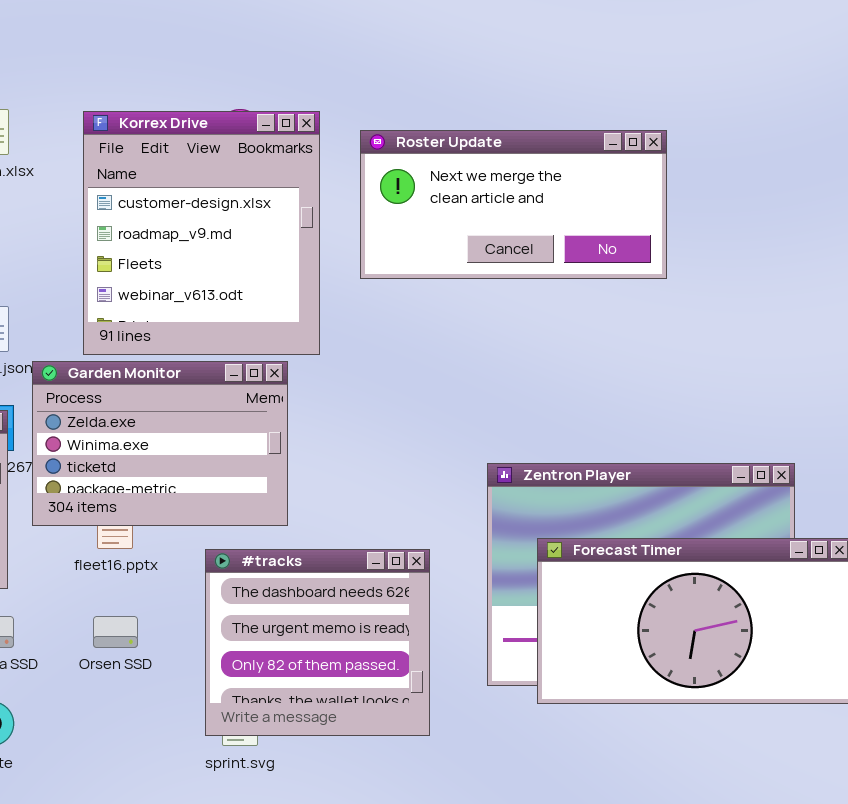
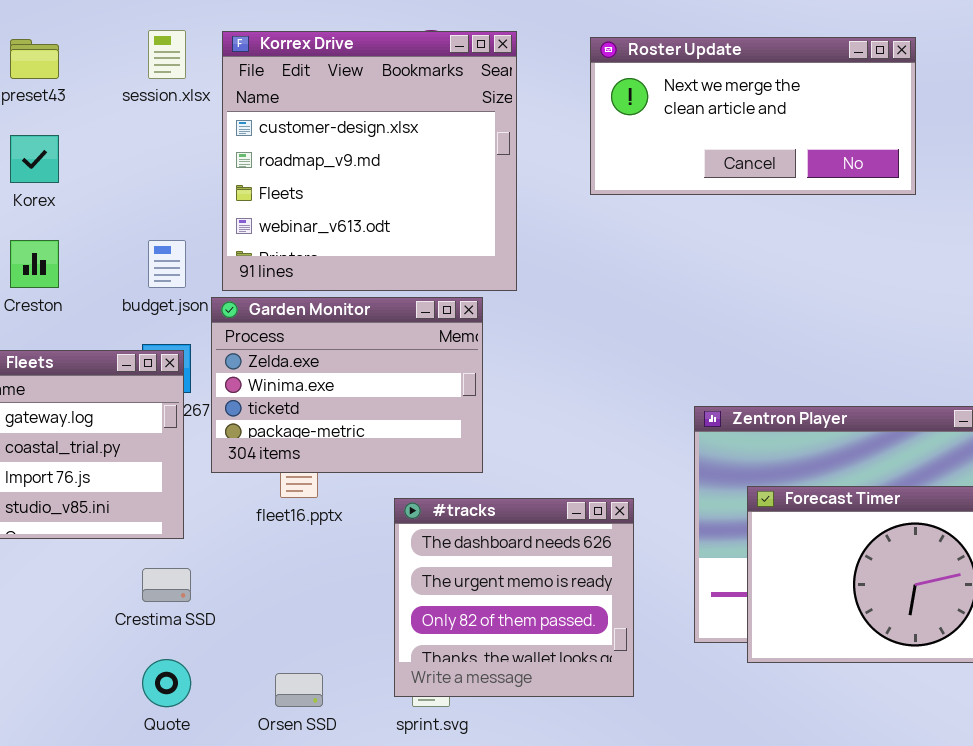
Korrex Drive: [83,111,320,355] -> [222,31,517,291], resized
Roster Update: [360,130,667,279] -> [590,37,916,195], moved
Orsen SSD: [93,616,138,648] -> [275,673,323,707], moved

